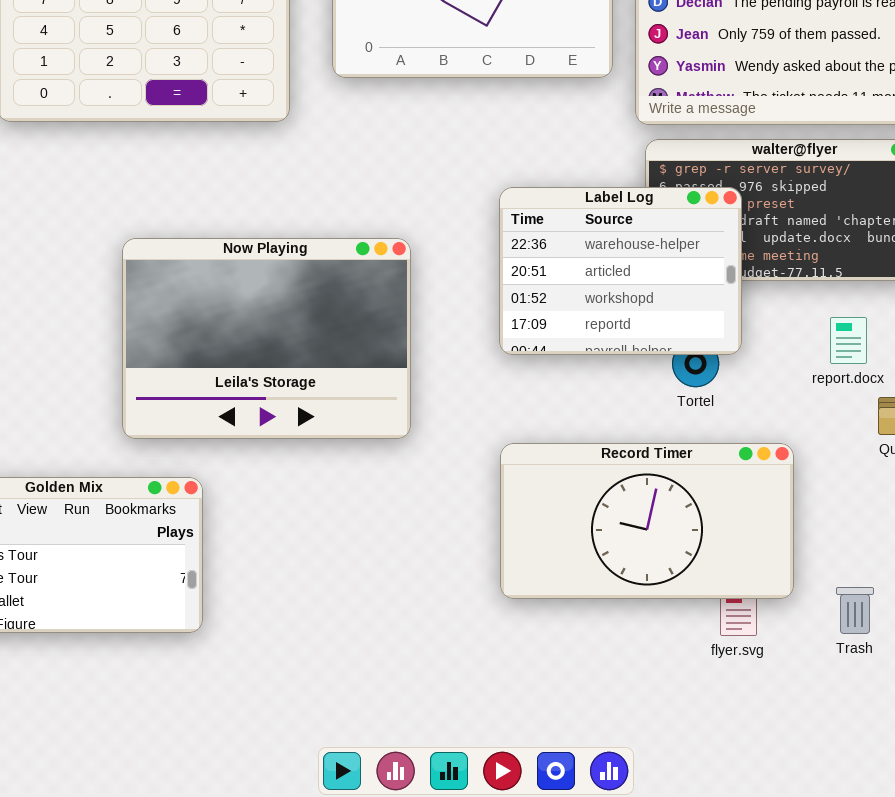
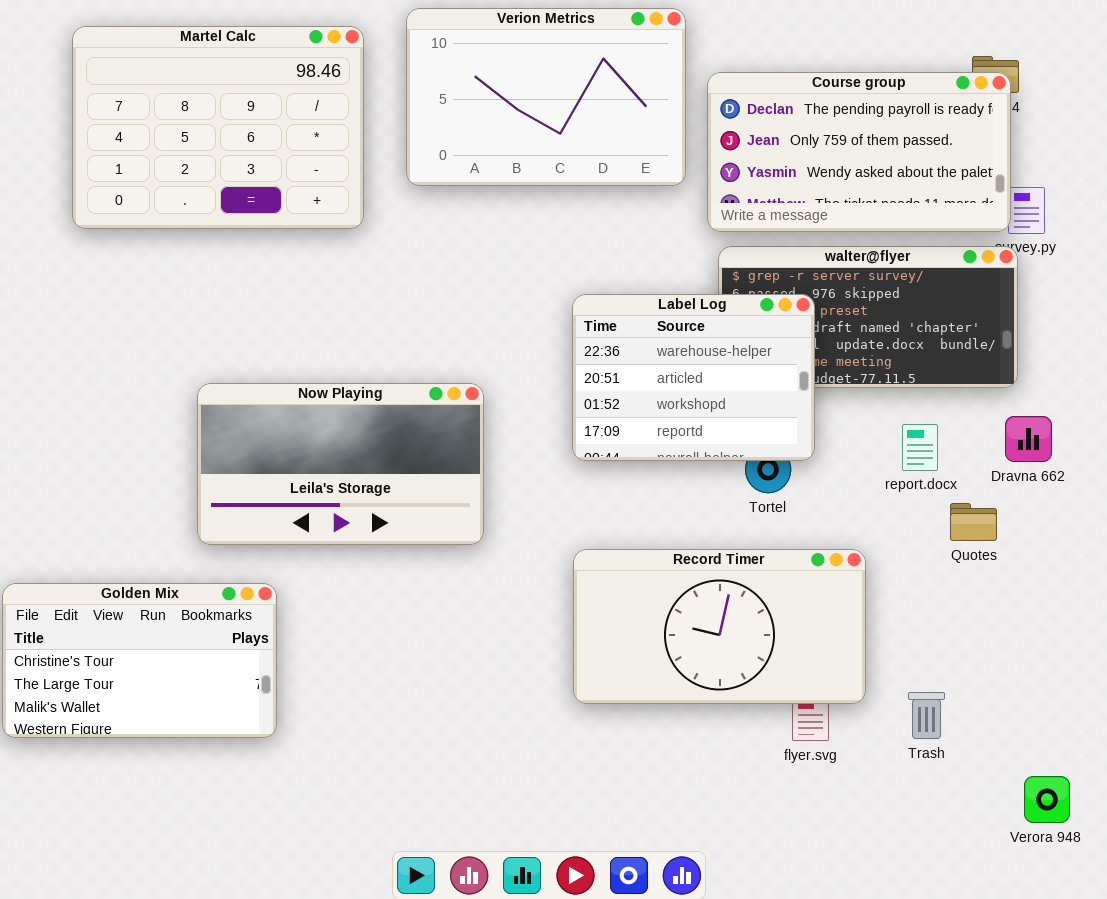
Now Playing: [122,238,411,439] -> [197,383,484,545], resized

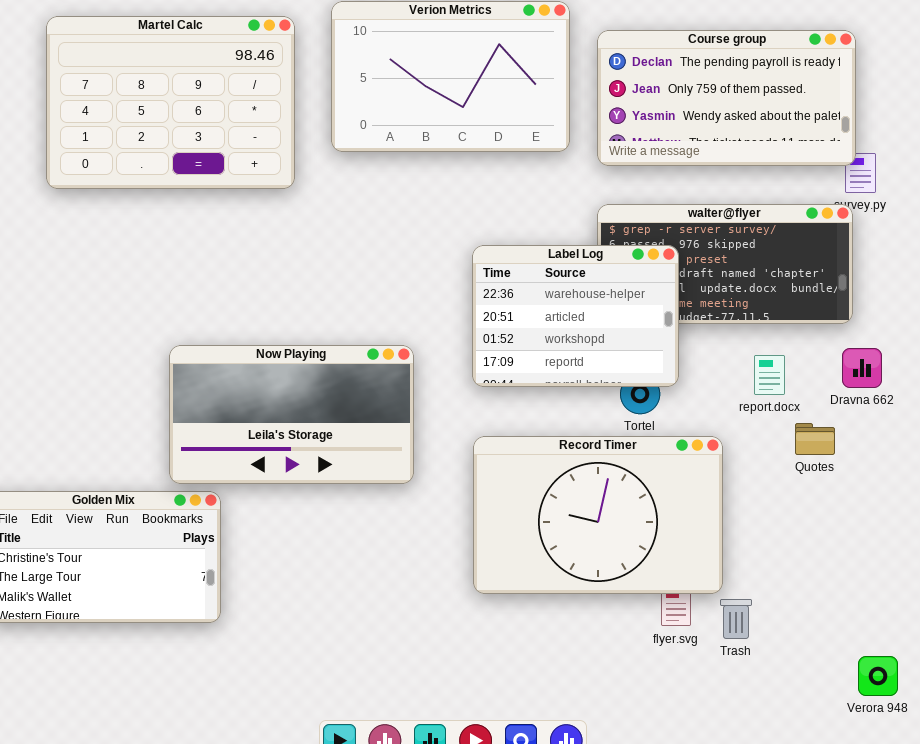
Course group: [707,72,1011,232] -> [597,30,856,166], moved
Now Playing: [197,383,484,545] -> [169,345,414,484], moved
Record Timer: [573,549,866,704] -> [473,436,723,594], resized
Trash: [908,692,945,739] -> [720,599,752,639], moved

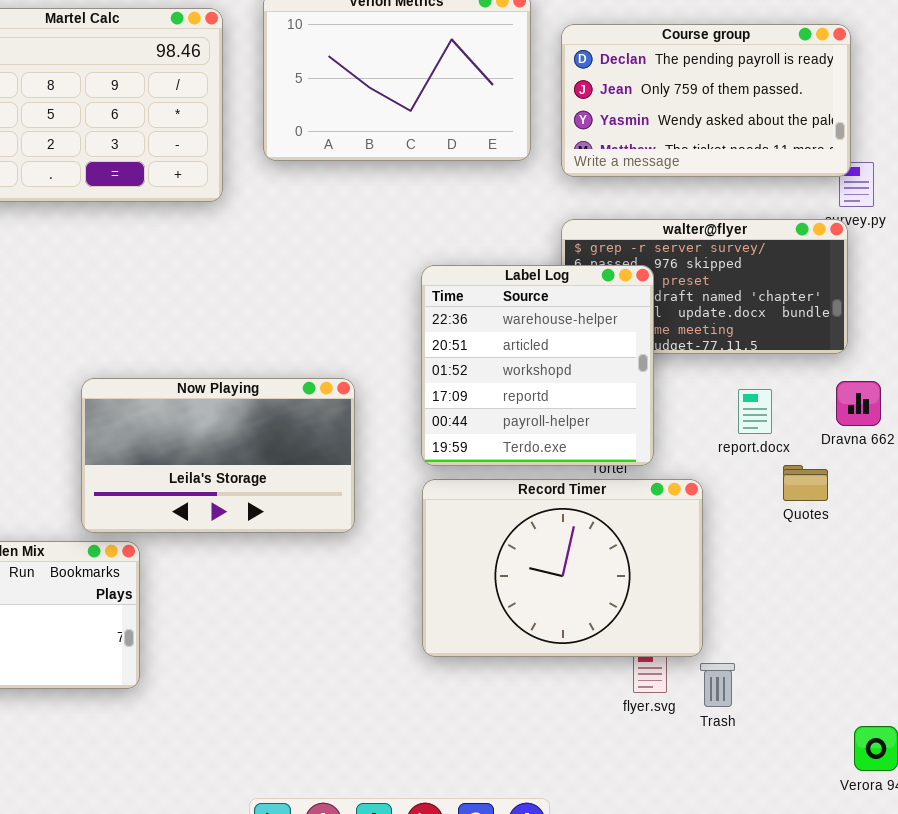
Label Log: [472,245,679,387] -> [421,265,654,466], resized

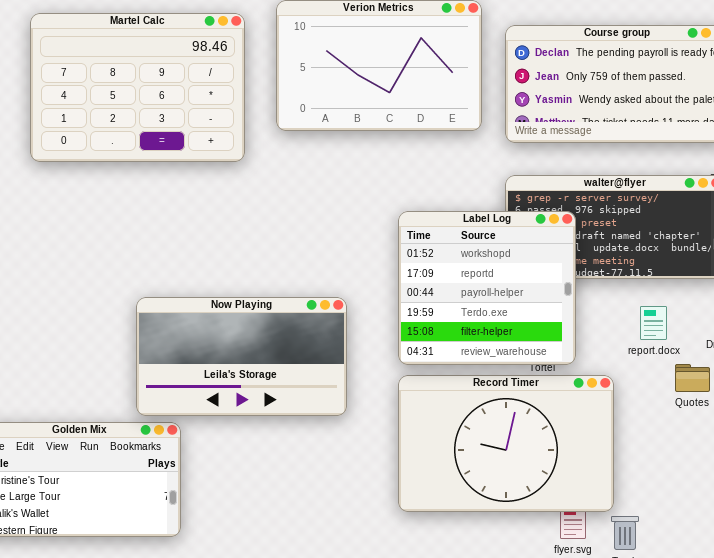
Label Log: [421,265,654,466] -> [398,211,576,365], scrolled down 2 rows

